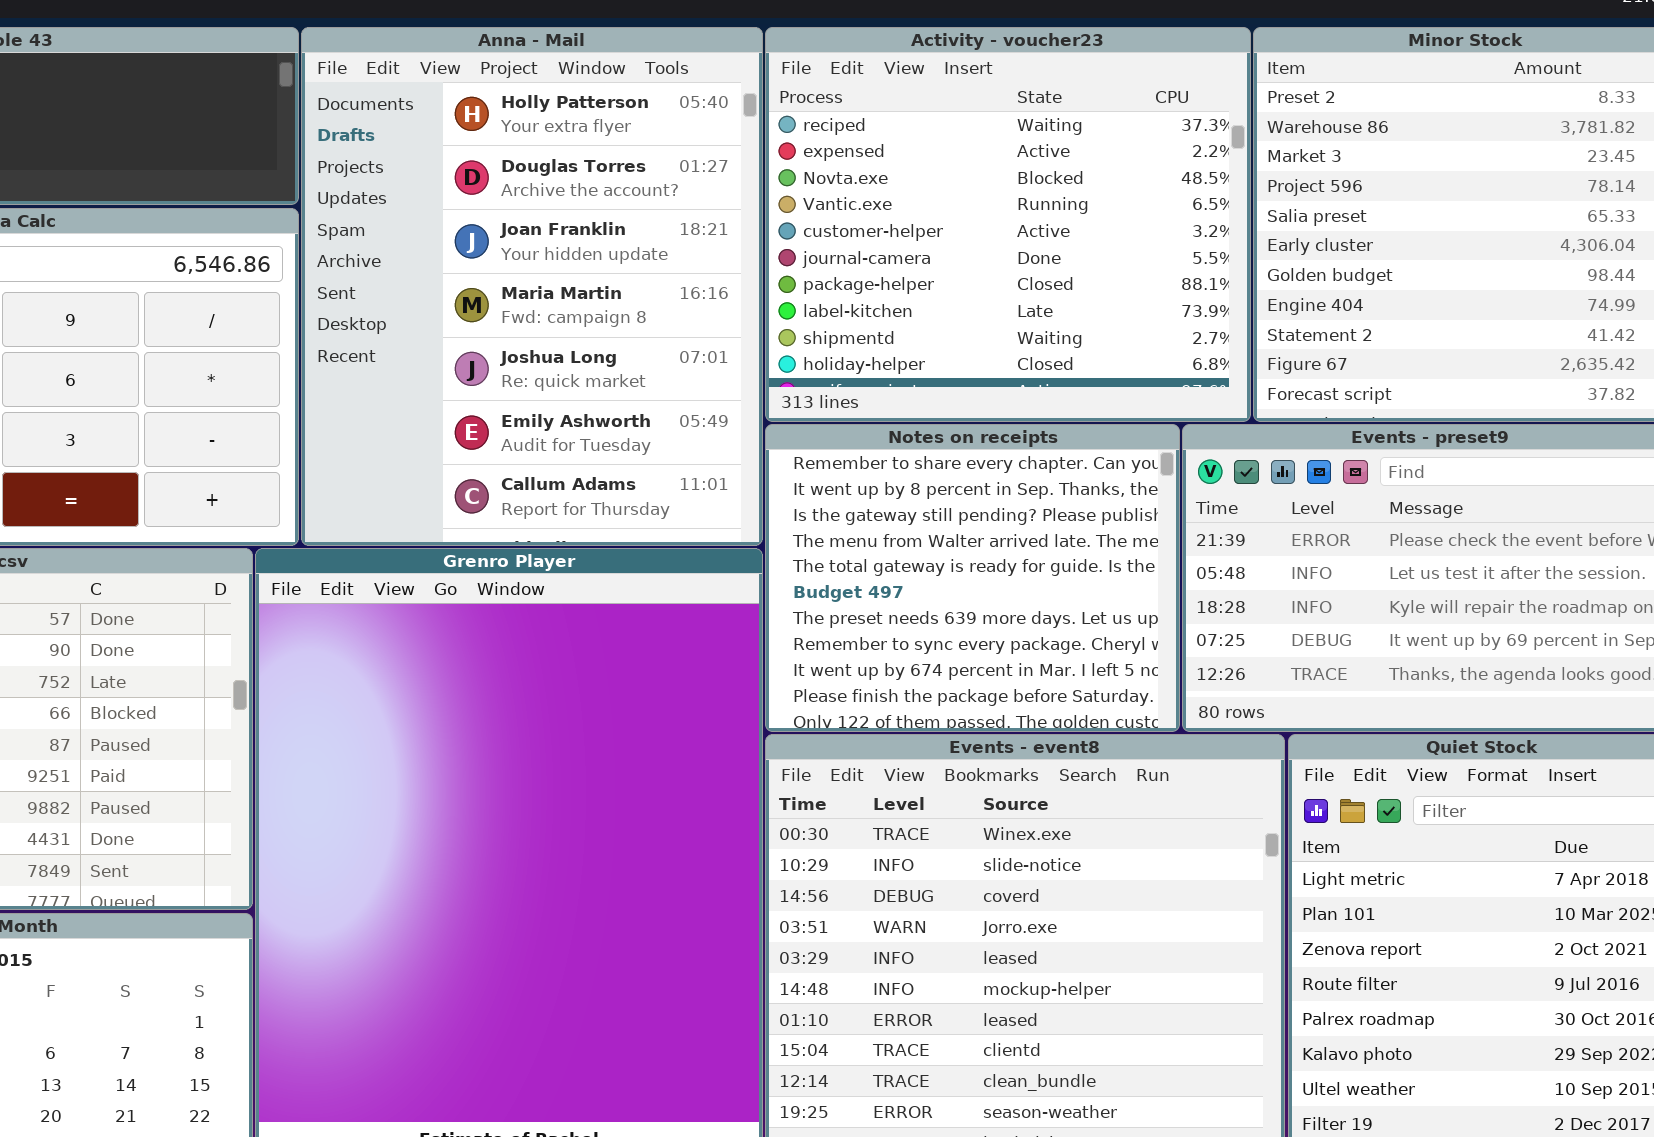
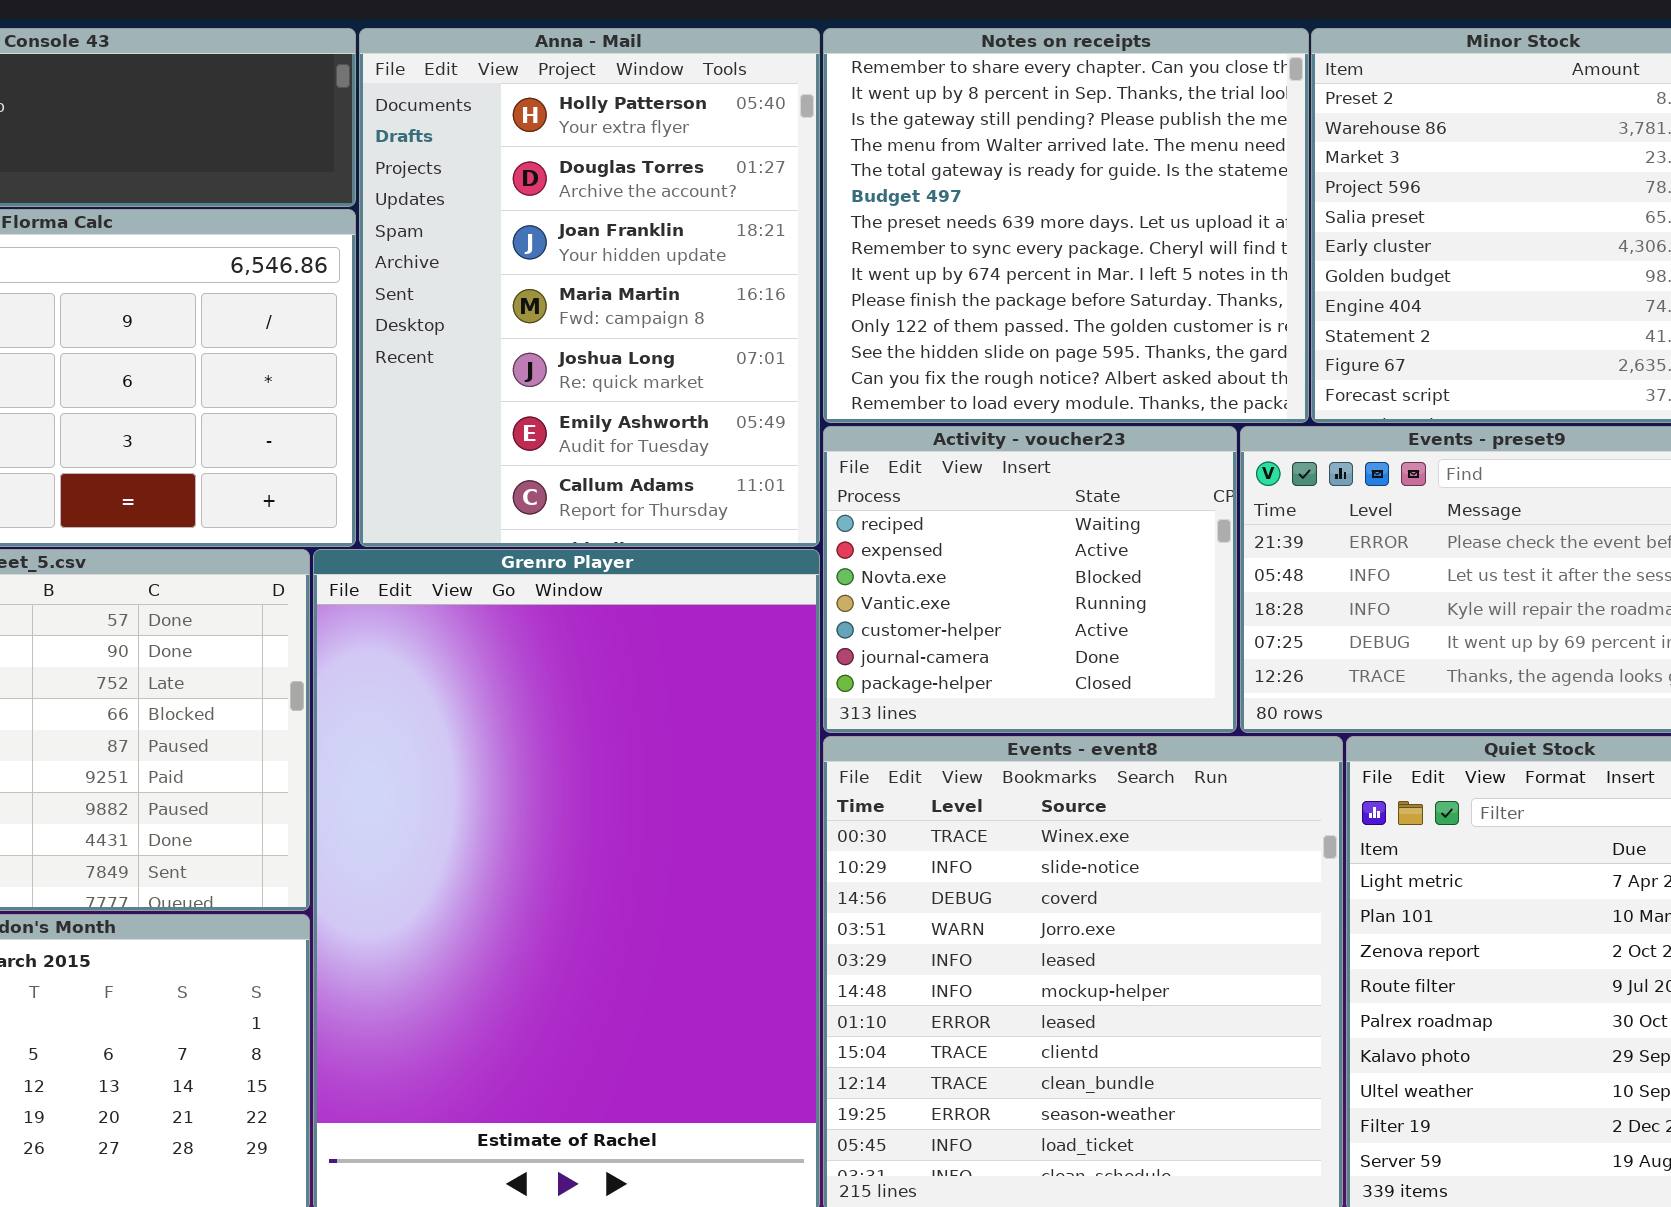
Activity - voucher23: [765,27,1251,422] -> [823,426,1237,733], moved, resized
Notes on receipts: [765,424,1180,732] -> [823,28,1309,423], moved, resized

